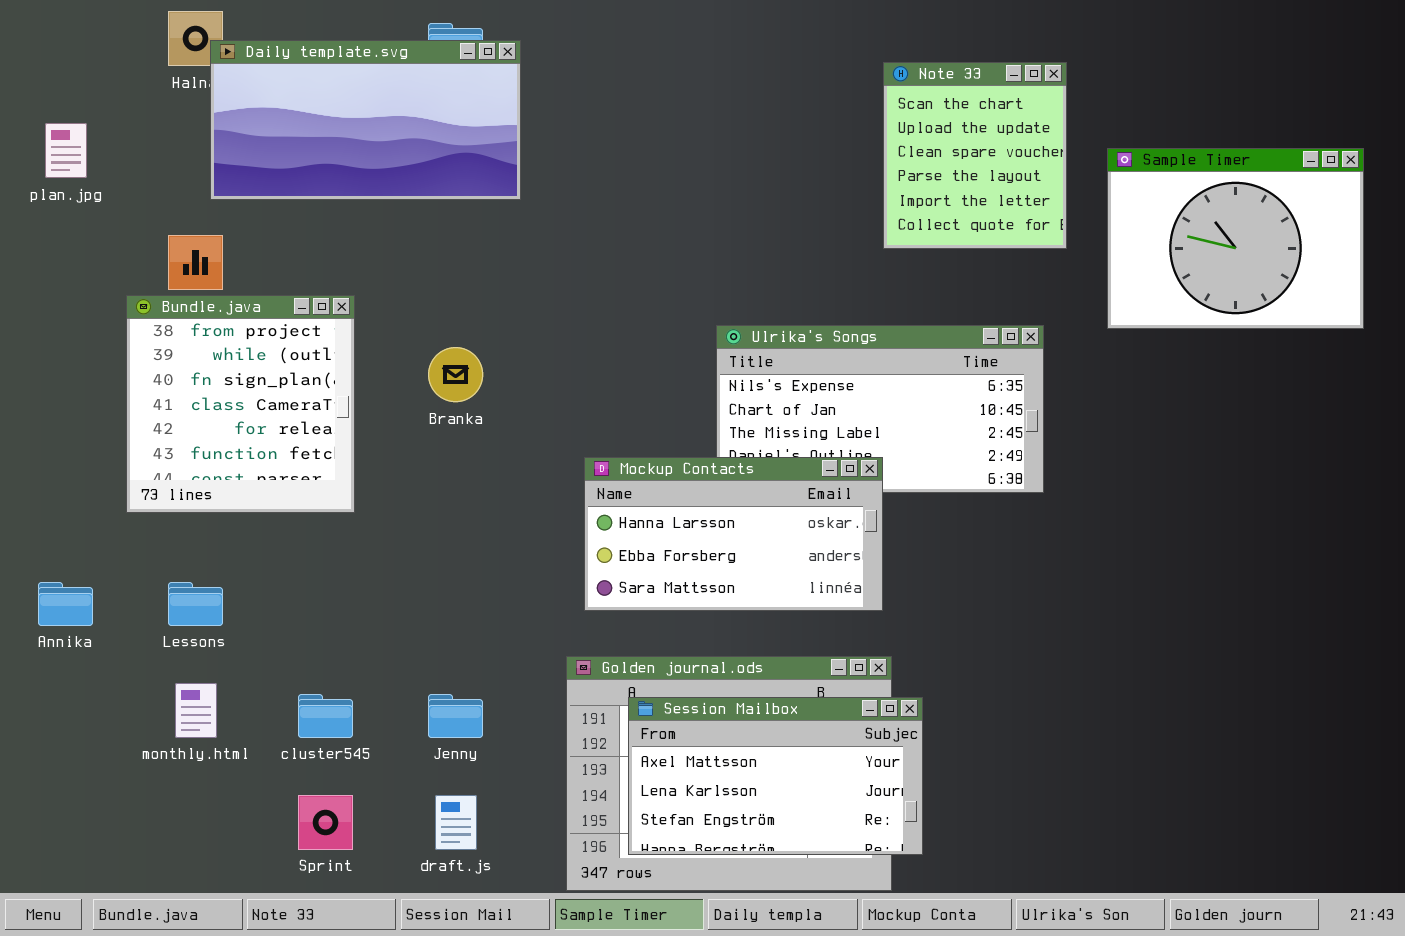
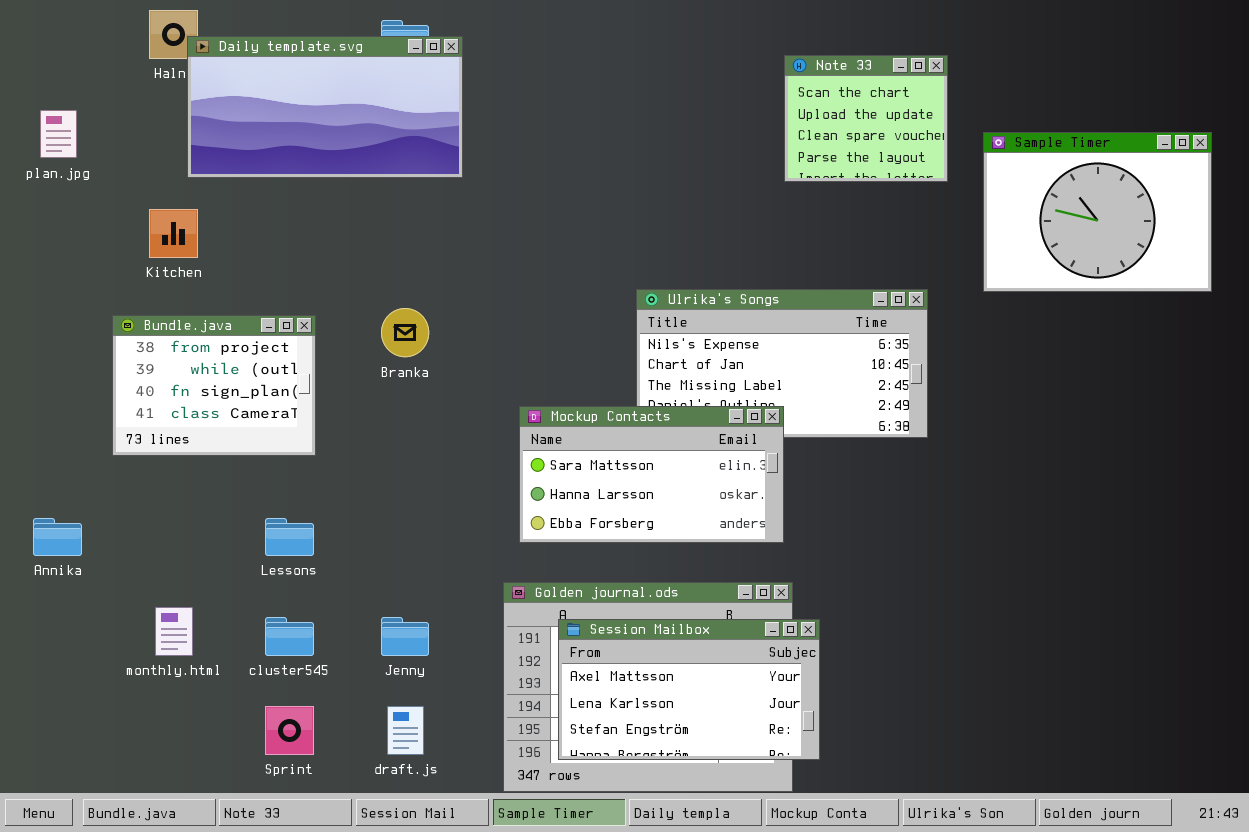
Note 33: [883,62,1067,249] -> [784,55,948,182], resized
Bundle.java: [126,295,355,513] -> [112,315,316,456], resized
Mockup Contacts: [584,457,883,611] -> [519,406,784,543], scrolled up 1 row
Lessons: [168,582,223,626] -> [265,518,314,556], moved

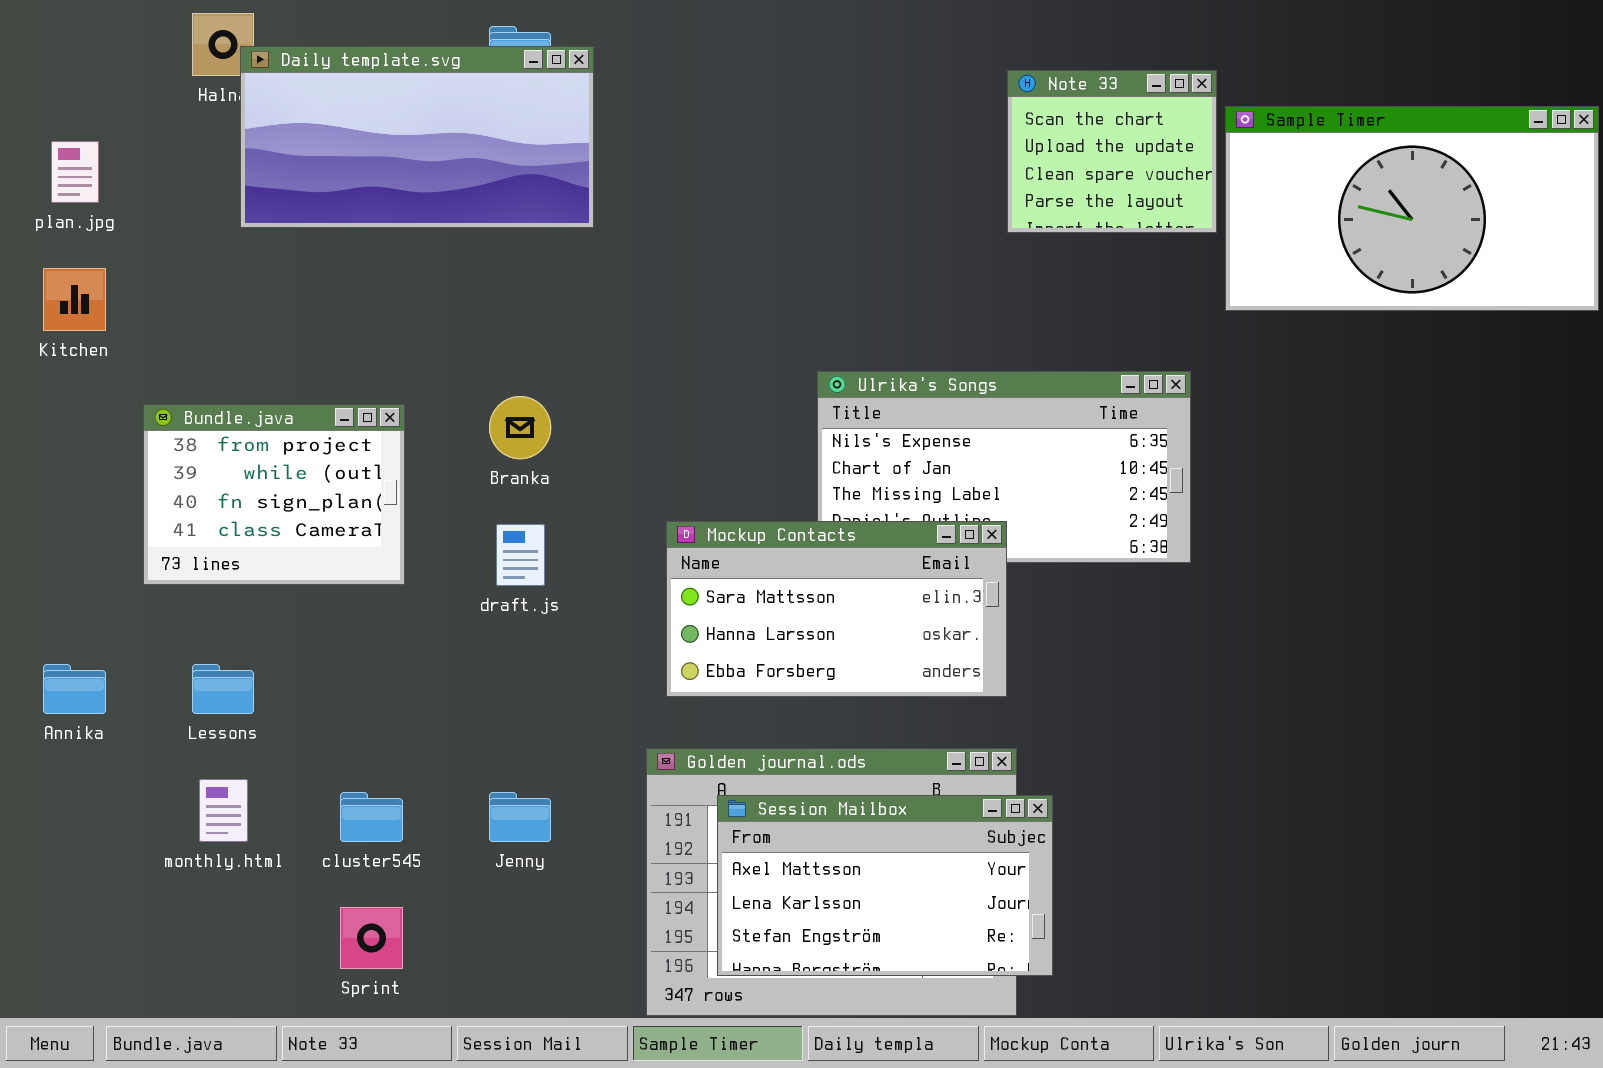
Sample Timer: [983,132,1212,292] -> [1225,106,1599,311], moved, resized
Kitchen: [149,209,198,258] -> [43,268,106,331], moved
Lessons: [265,518,314,556] -> [192,664,254,714], moved
draft.js: [387,706,424,755] -> [496,524,545,586], moved

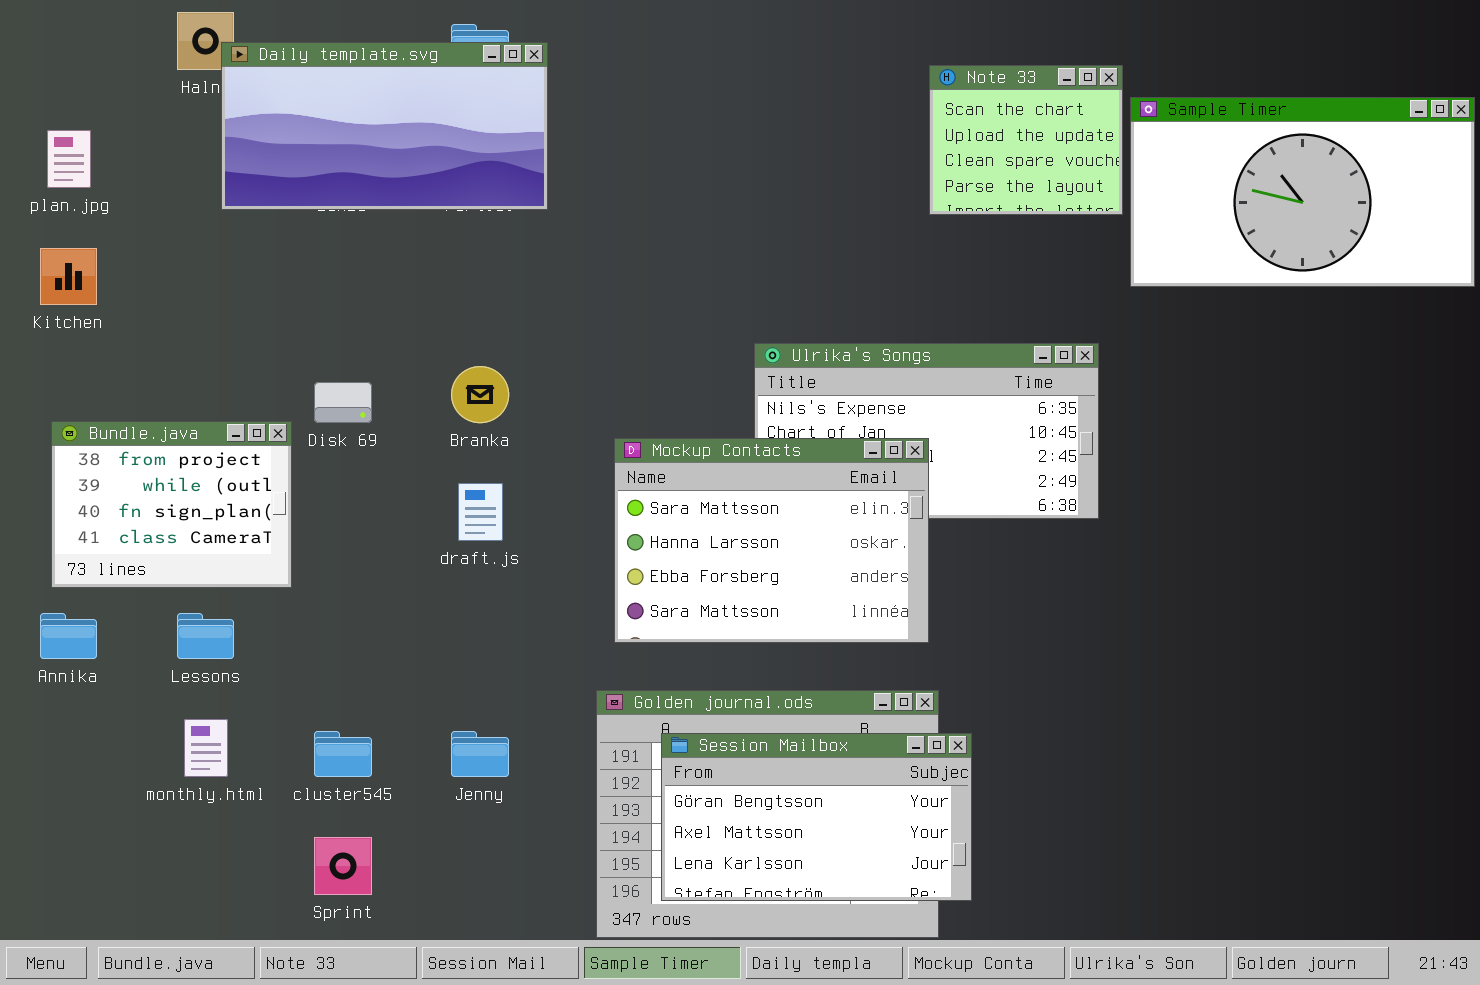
Bundle.java: [143,404,405,585] -> [51,421,292,588], moved
Mockup Contacts: [666,521,1007,697] -> [614,438,929,643], resized
Session Mailbox: [717,795,1053,976] -> [661,733,972,901], scrolled up 1 row

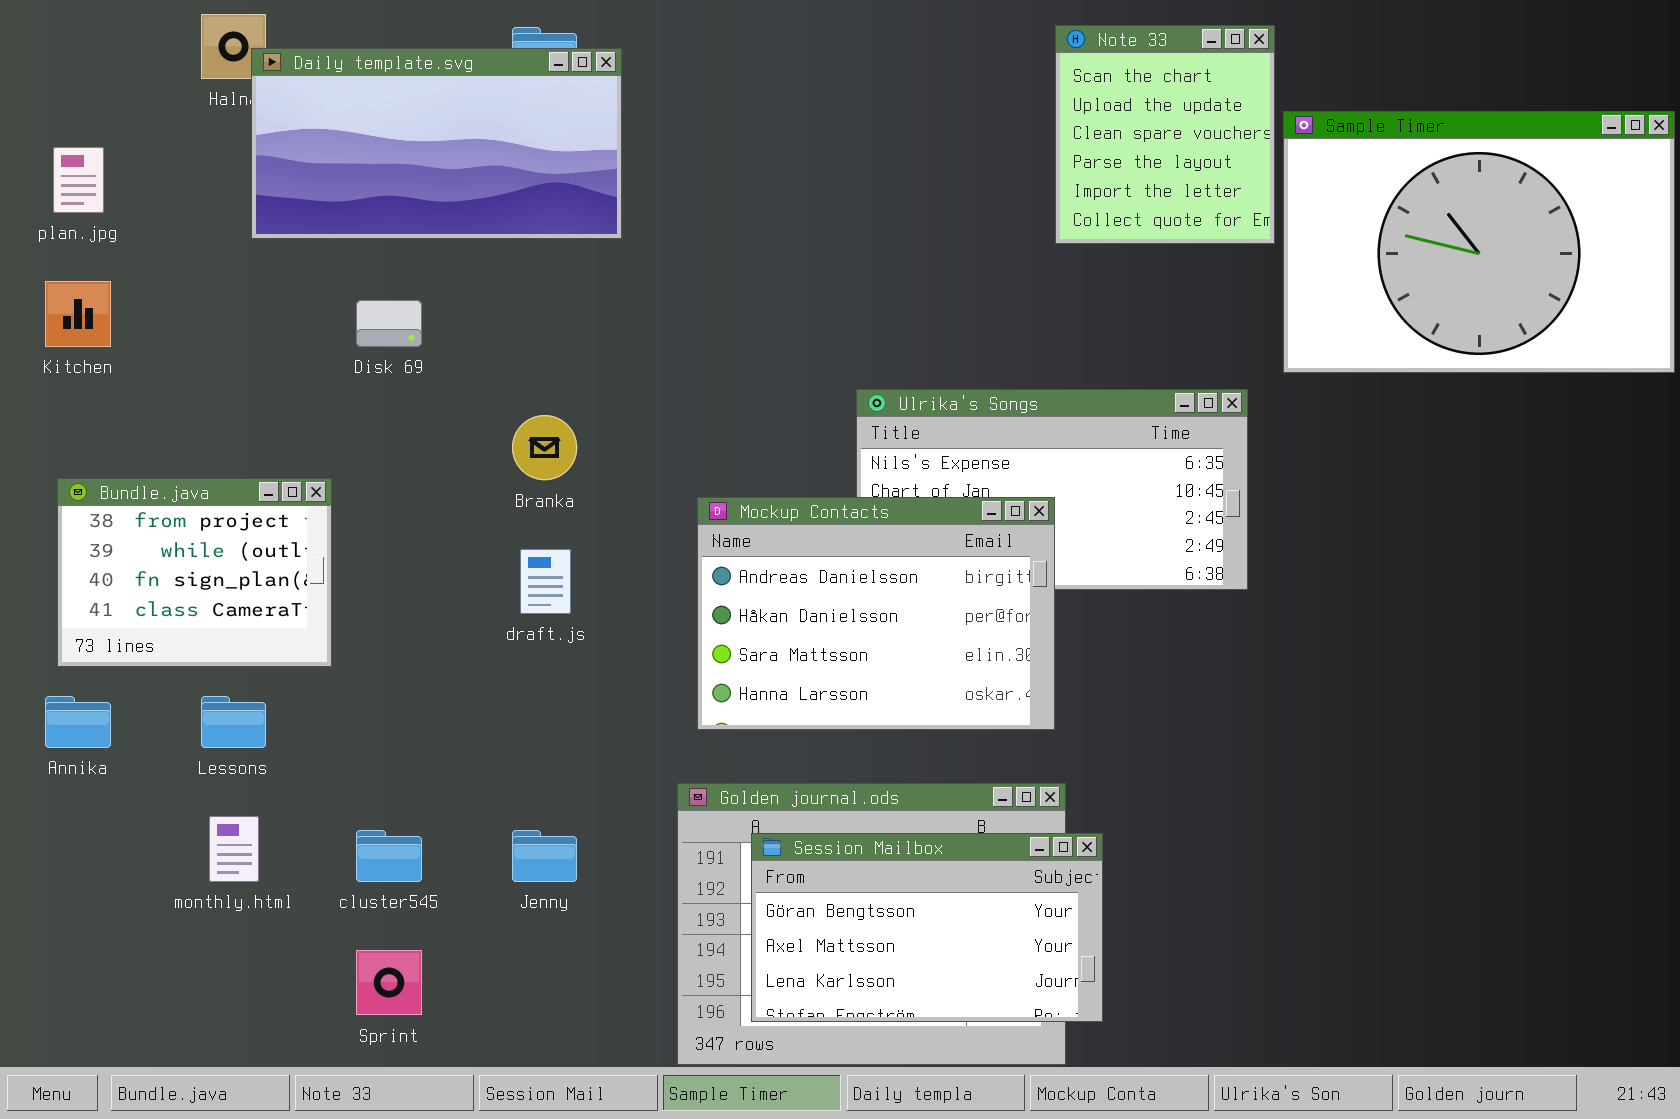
Note 33: [929,65,1123,215] -> [1055,25,1275,244], resized
Sample Timer: [1130,97,1475,287] -> [1283,111,1675,373], resized
Disk 69: [314,382,372,423] -> [356,300,422,347], moved
Mockup Contacts: [614,438,929,643] -> [697,497,1055,730], scrolled up 2 rows

